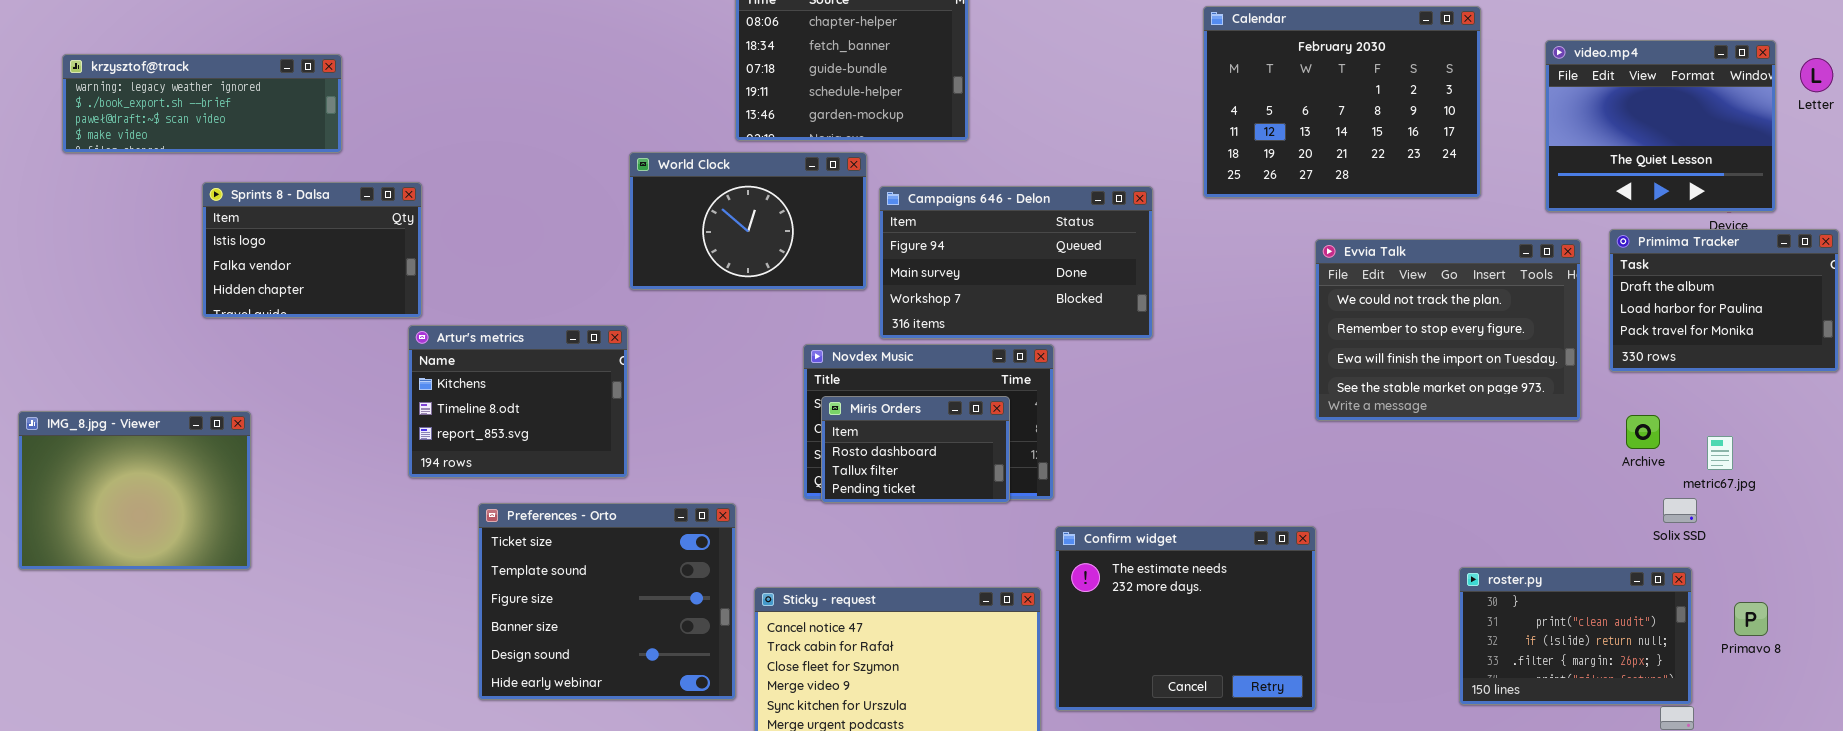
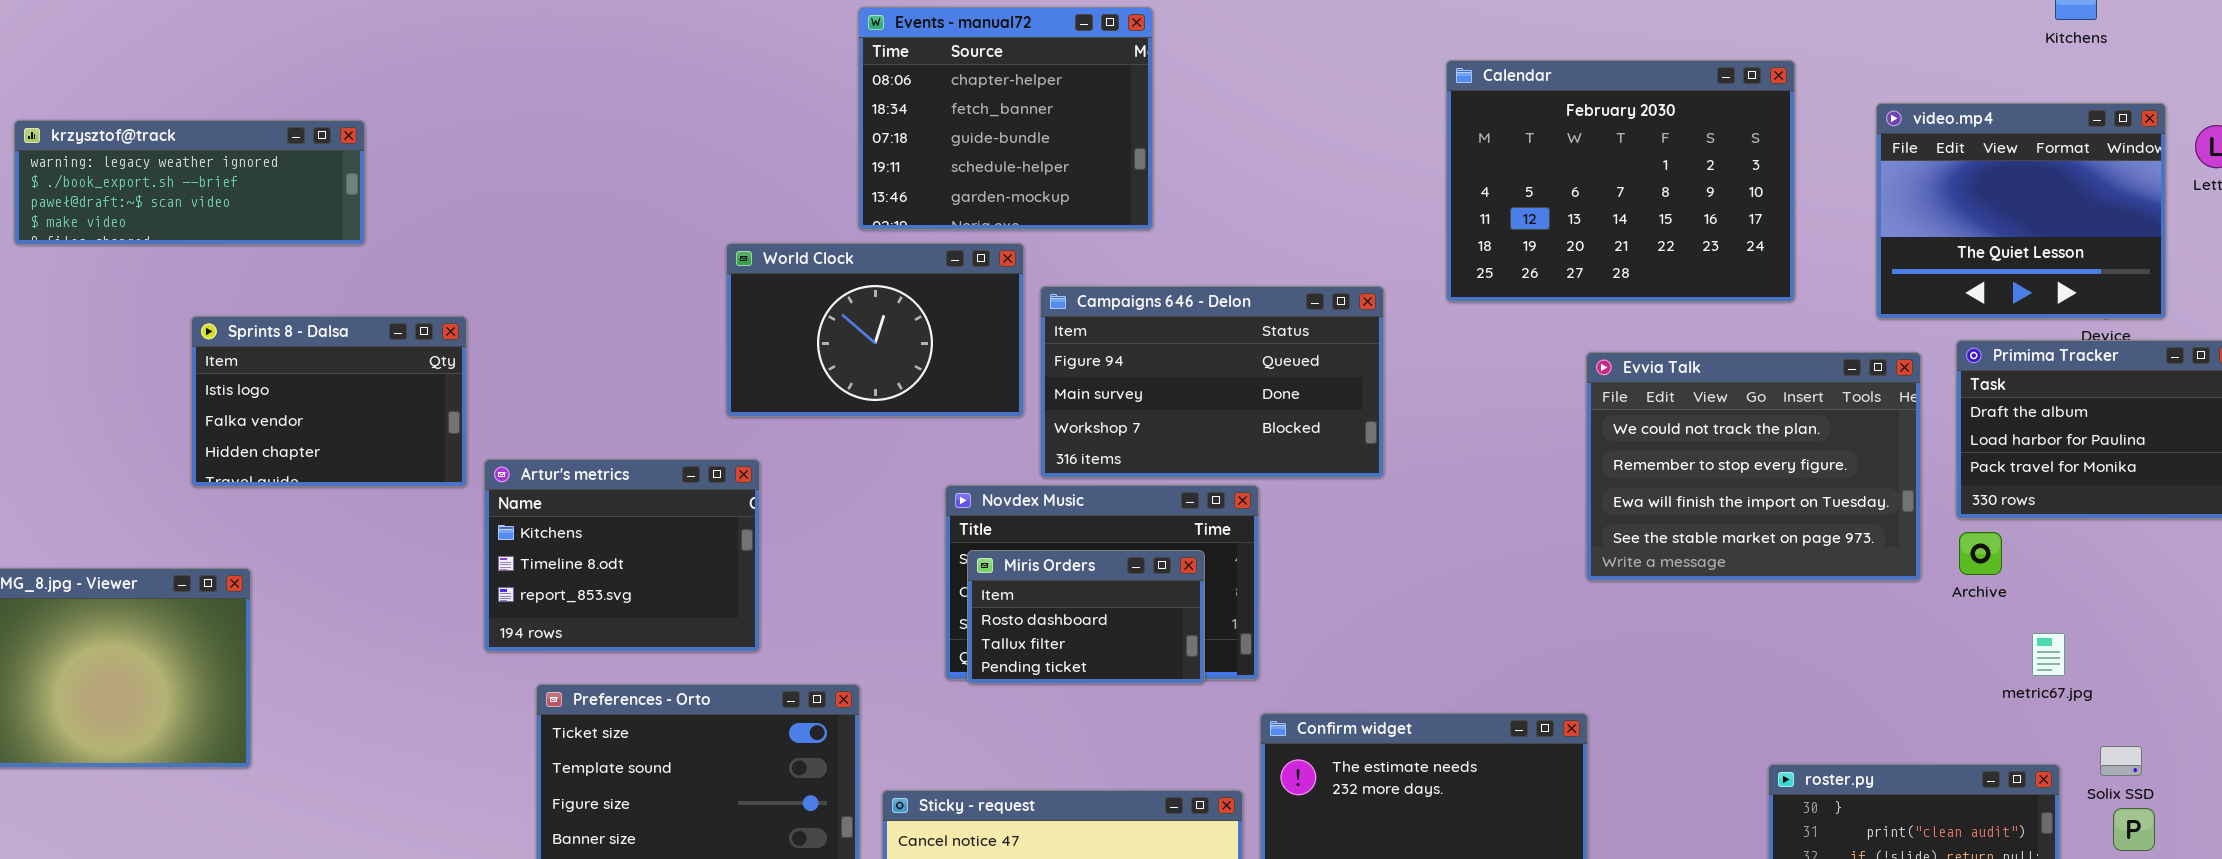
Sprints 8 - Dalsa: [202,182,422,318] -> [191,316,467,487], moved
Artur's metrics: [408,325,628,478] -> [484,459,760,652], moved
Archive: [1626,415,1660,449] -> [1959,532,2002,575], moved
metric67.jpg: [1707,436,1733,470] -> [2032,633,2065,676], moved
Solix SSD: [1663,498,1697,523] -> [2100,746,2142,776], moved

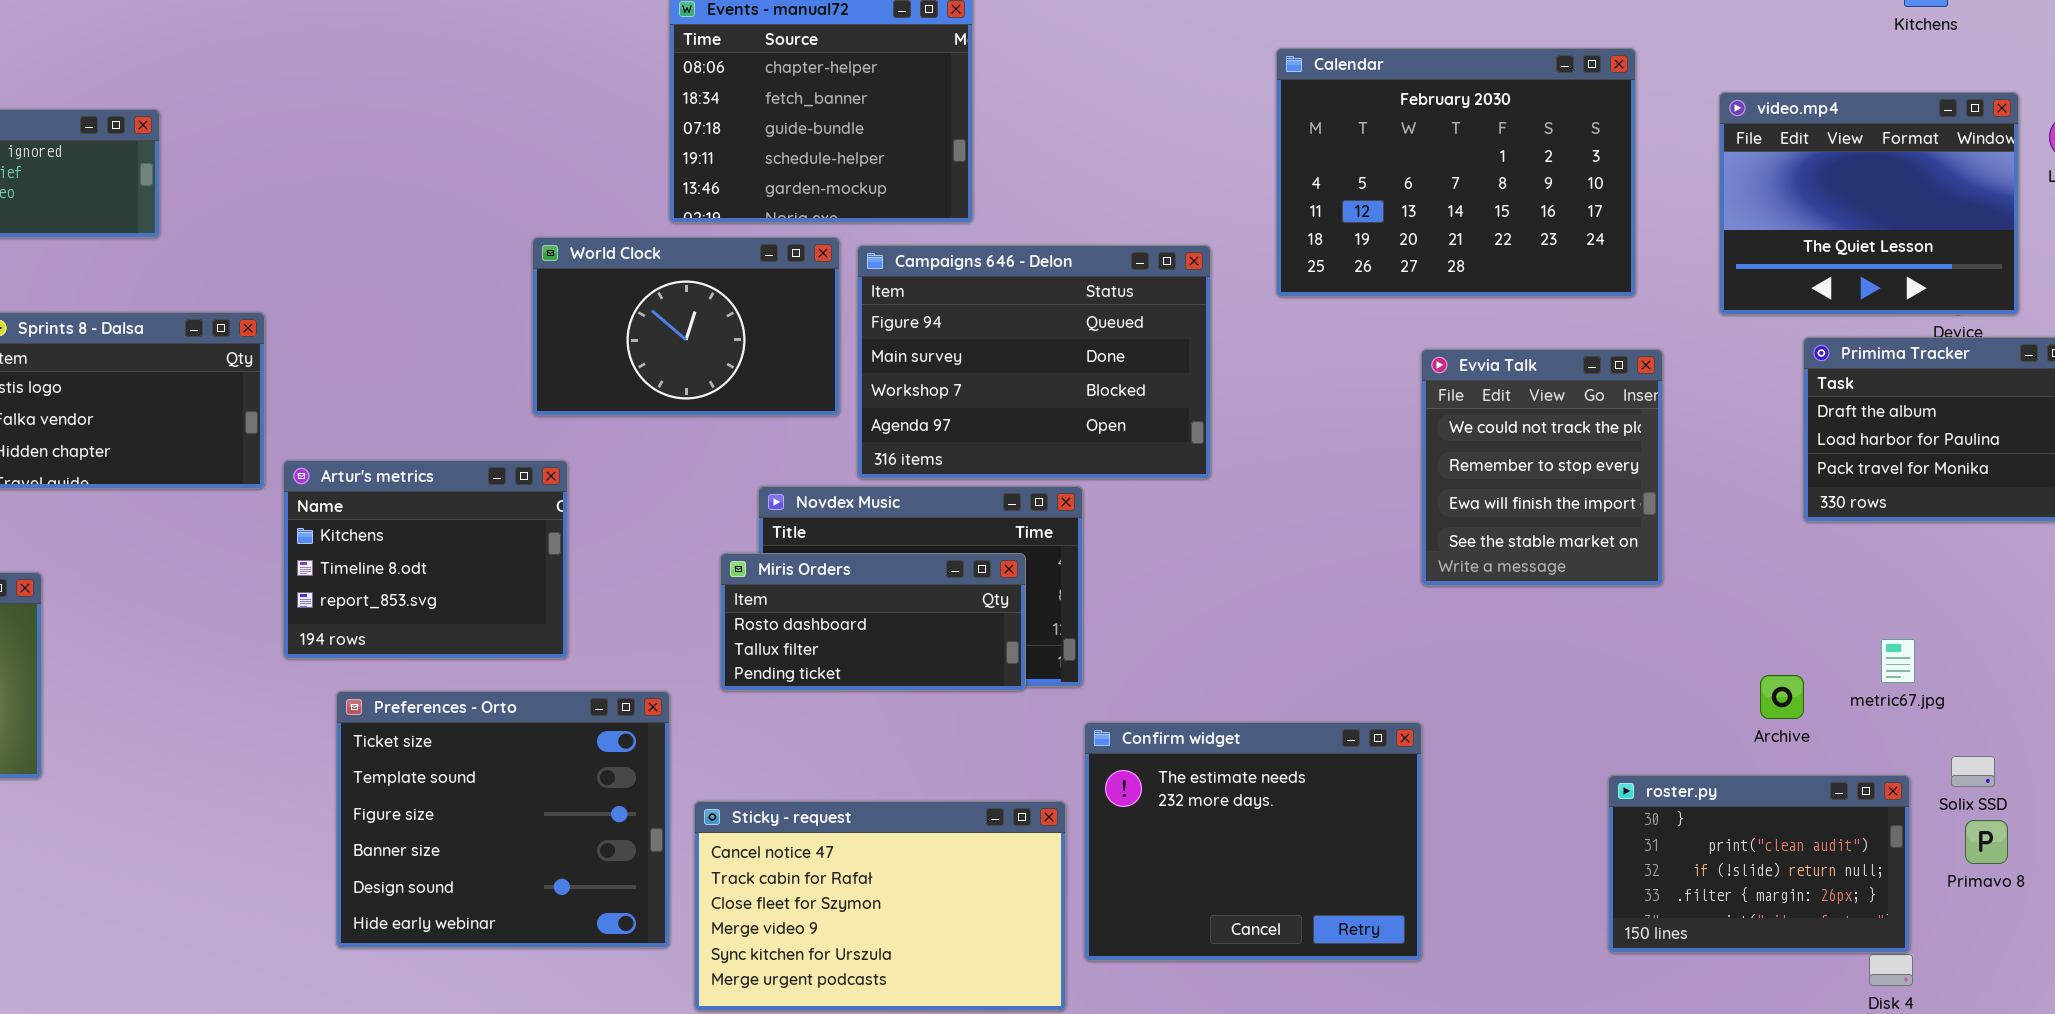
Campaigns 646 - Delon: [1040,286,1384,478] -> [857,245,1211,479], resized
Evvia Talk: [1586,352,1921,581] -> [1421,349,1663,586], resized
Archive: [1959,532,2002,575] -> [1760,675,1804,719], moved
Miris Orders: [967,550,1205,684] -> [720,553,1026,691], resized

